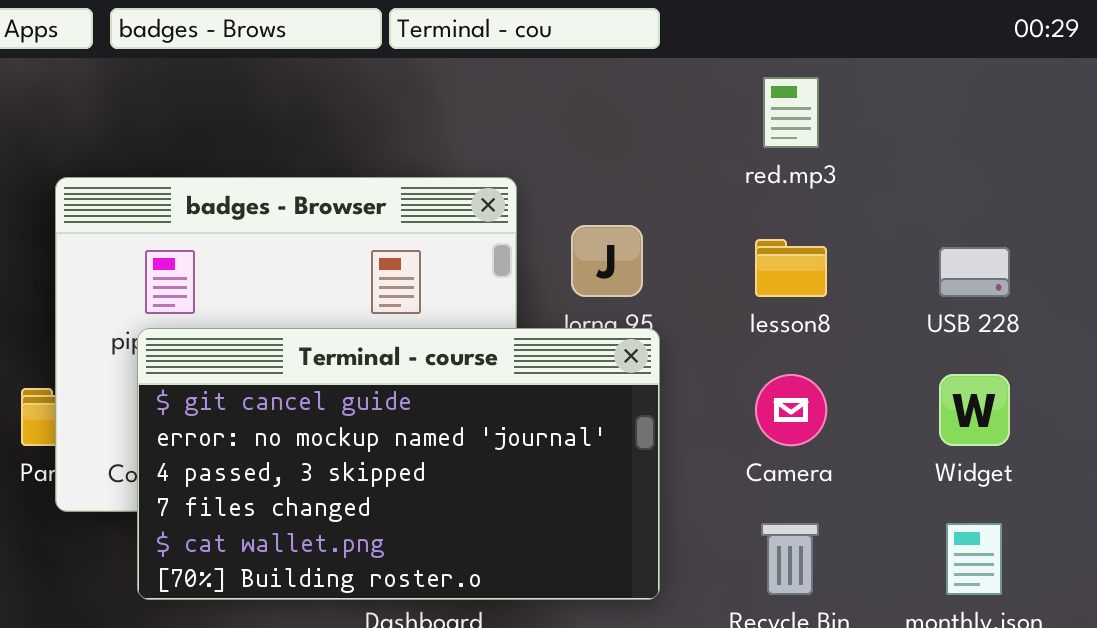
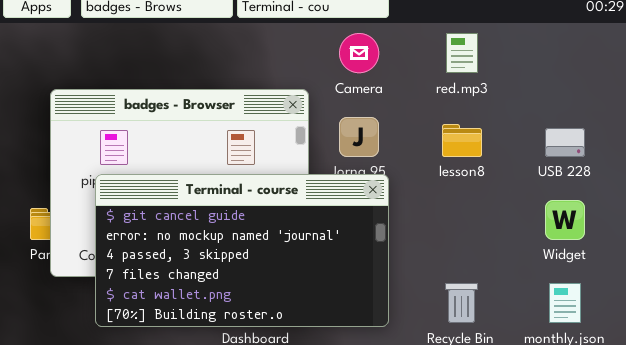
Camera: [755,374,827,446] -> [339,33,379,73], moved

